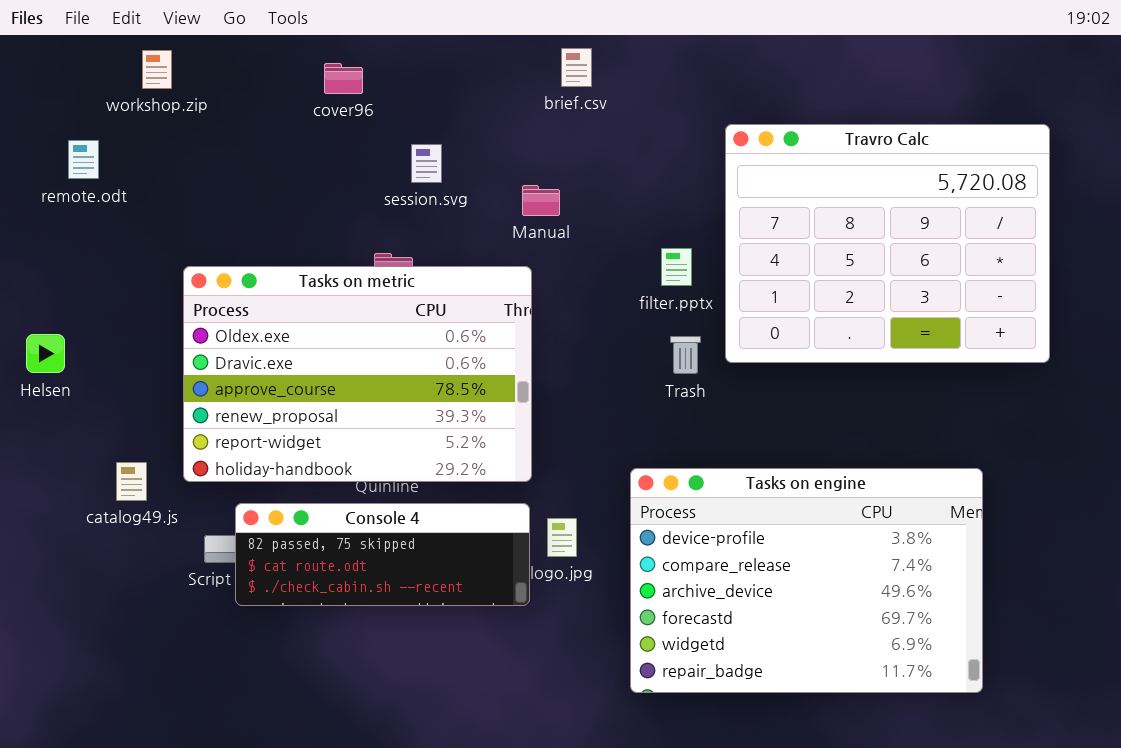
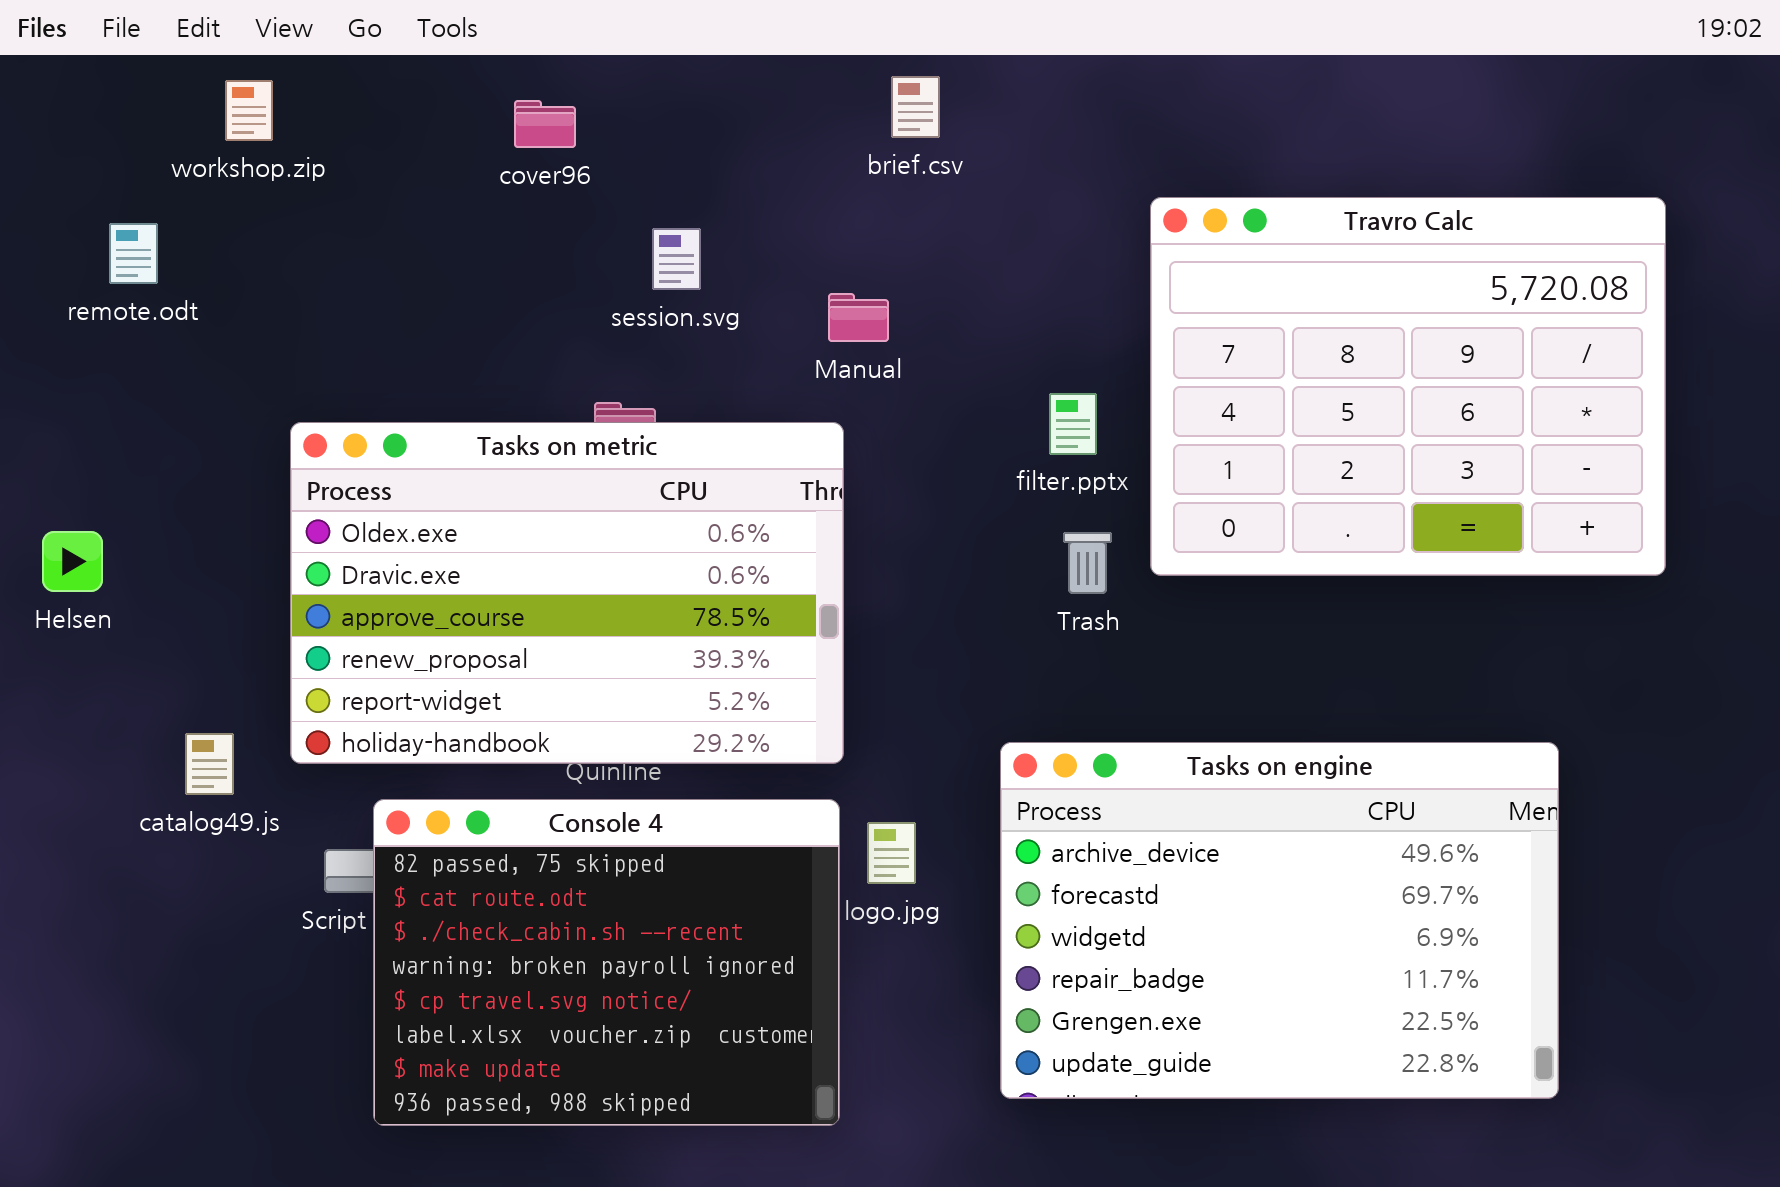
Tasks on engine: [630,468,983,693] -> [1000,742,1559,1099], scrolled down 2 rows
Console 4: [235,503,530,606] -> [373,799,840,1126], resized

